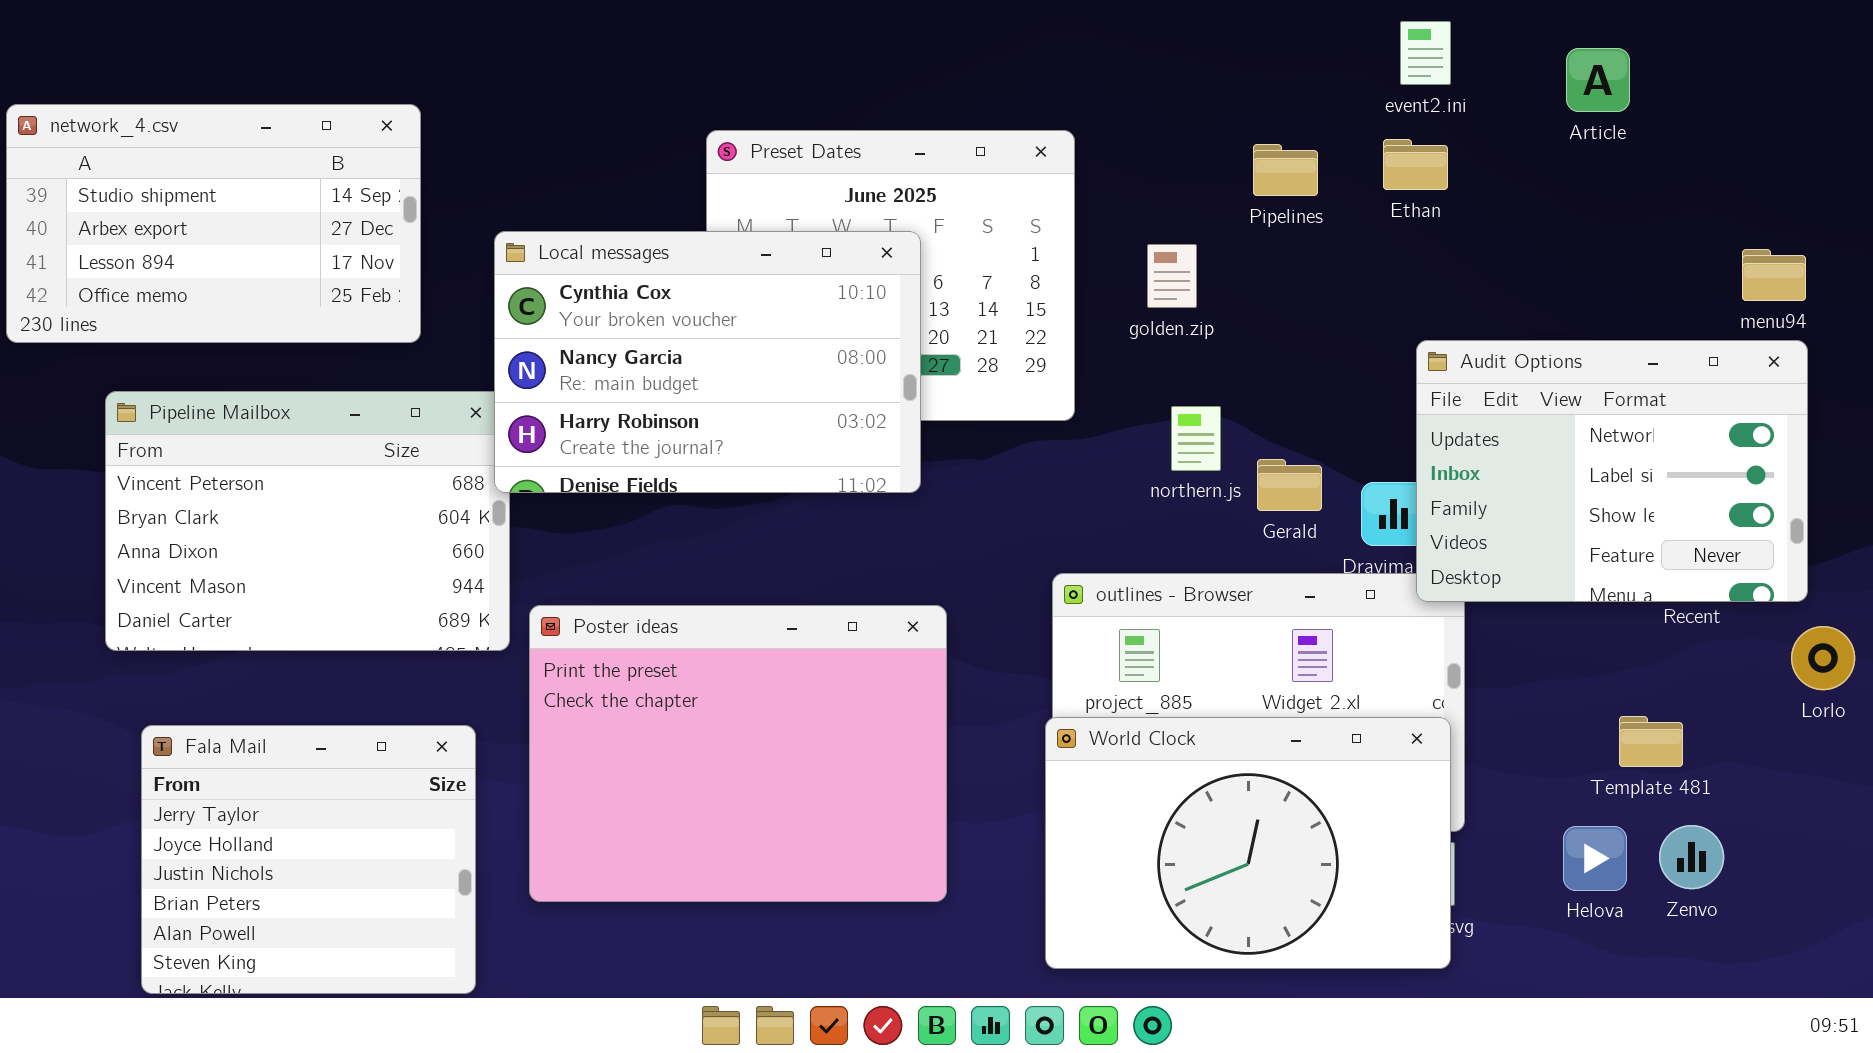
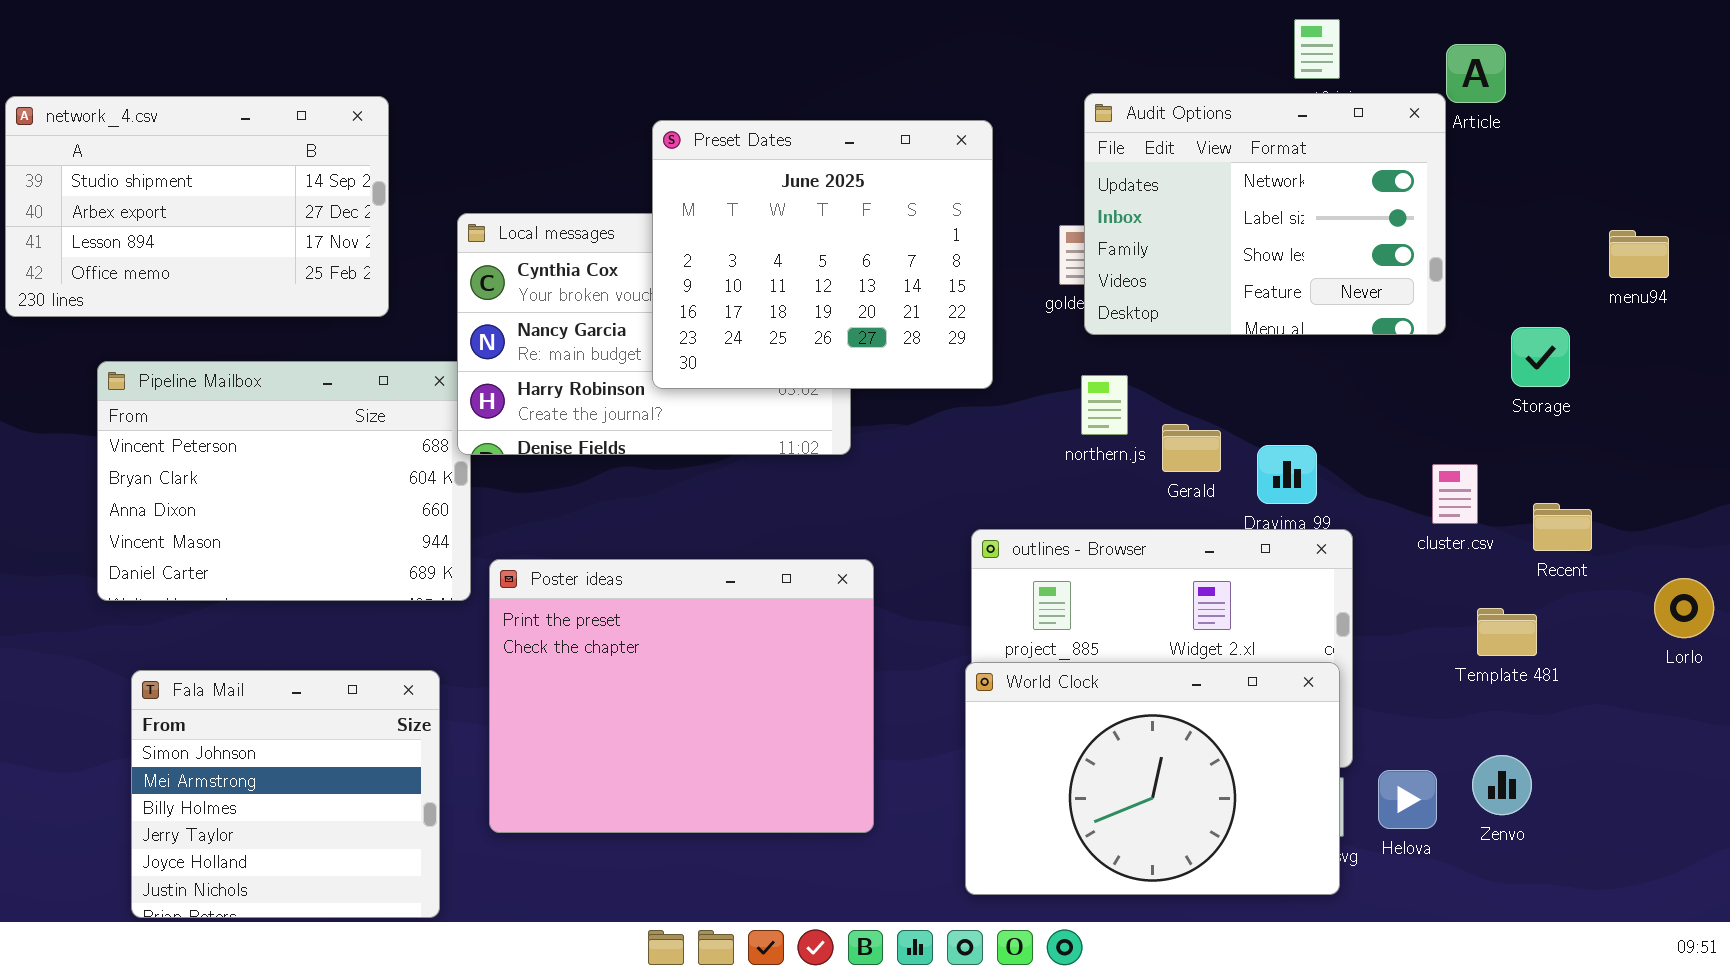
Preset Dates: [706,130,1075,421] -> [652,120,993,389], raised
Audit Options: [1416,340,1808,602] -> [1084,93,1446,335], moved
Template 481: [1619,716,1683,767] -> [1477,608,1537,656], moved
Fala Mail: [141,725,476,994] -> [131,670,440,918], scrolled up 3 rows
Zenvo: [1659,825,1724,889] -> [1472,755,1532,815], moved
Helova: [1563,826,1627,891] -> [1378,770,1437,829], moved

